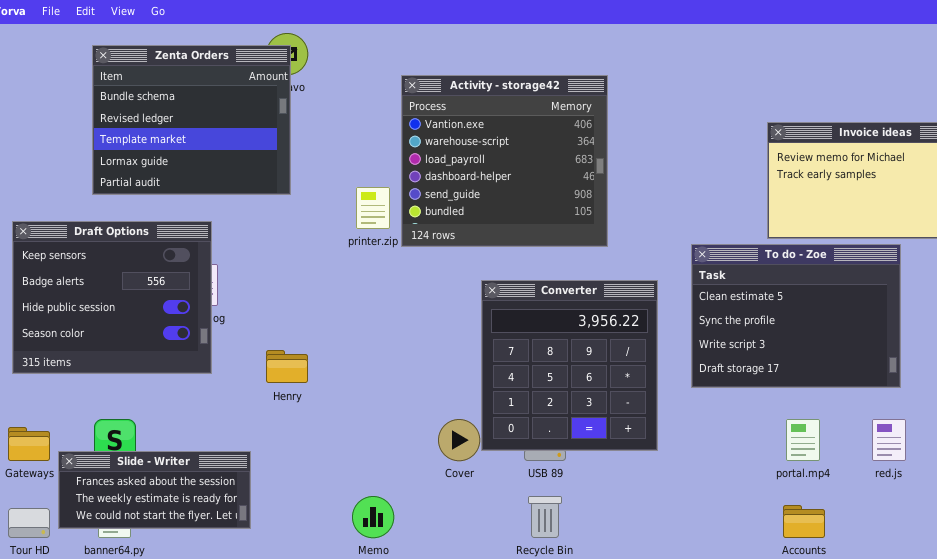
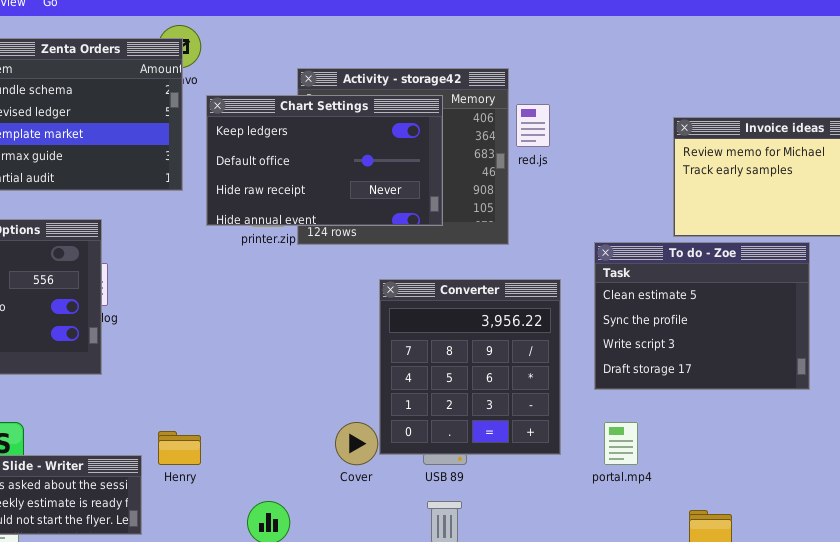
Chart Settings: none -> [206,95,443,226], opened
Henry: [266,350,308,383] -> [158,431,201,465], moved
portal.mp4: [786,419,820,461] -> [604,422,638,465], moved
red.js: [872,419,906,461] -> [516,104,550,147], moved

